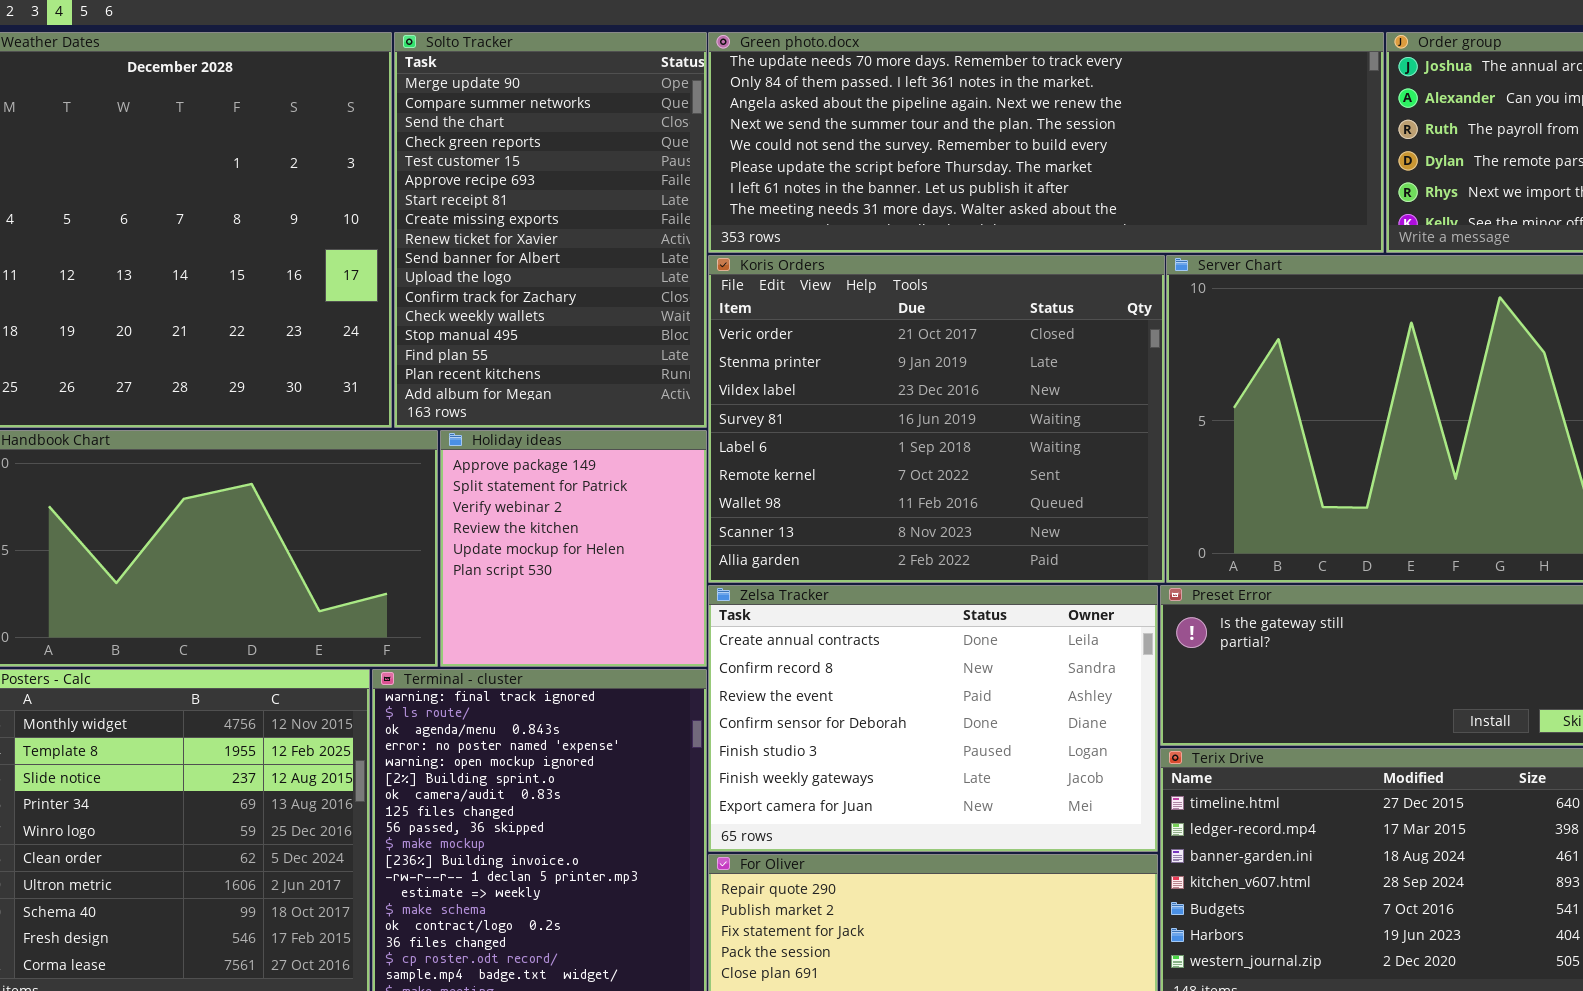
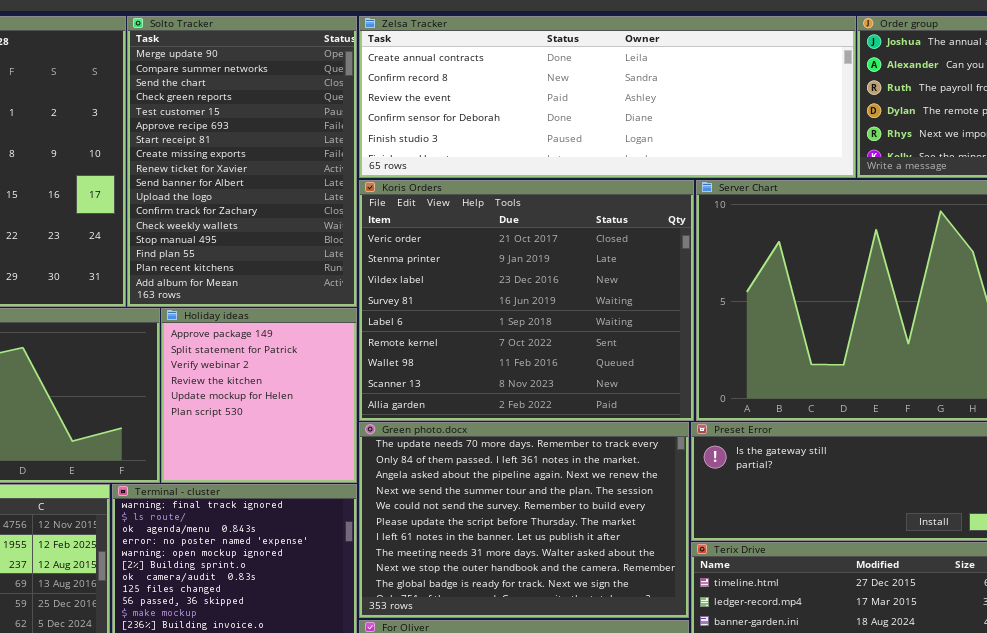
Green photo.docx: [708,32,1384,253] -> [359,422,689,618], moved, resized
Zelsa Tracker: [708,585,1158,852] -> [359,16,856,178], moved, resized

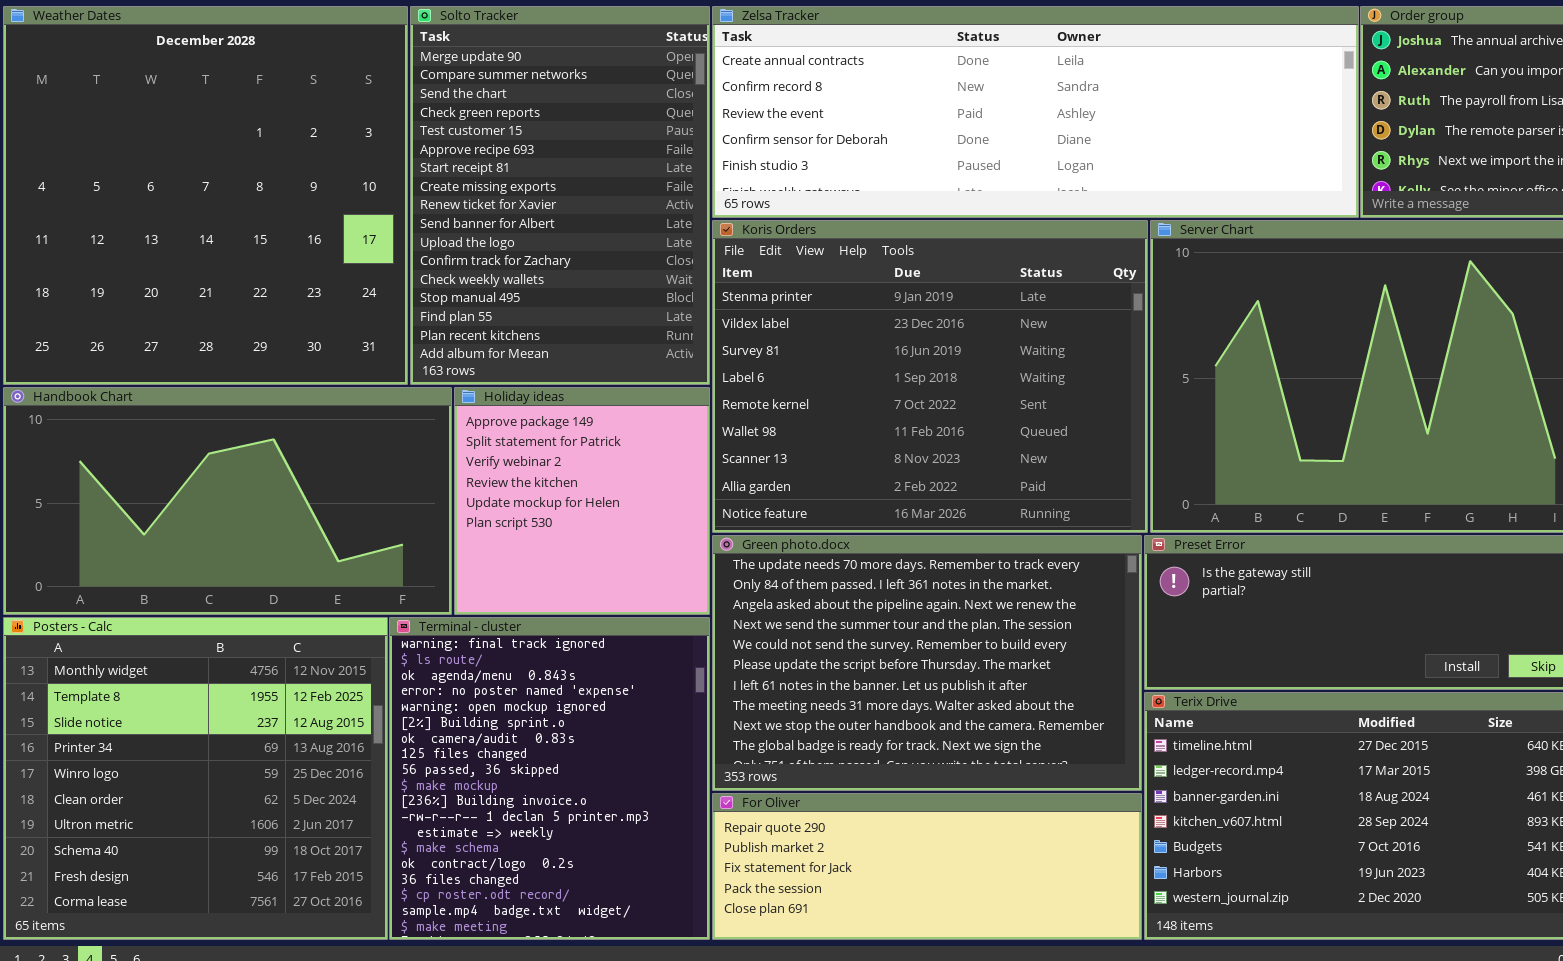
Koris Orders: [359,180,694,421] -> [712,220,1148,533], scrolled down 1 row

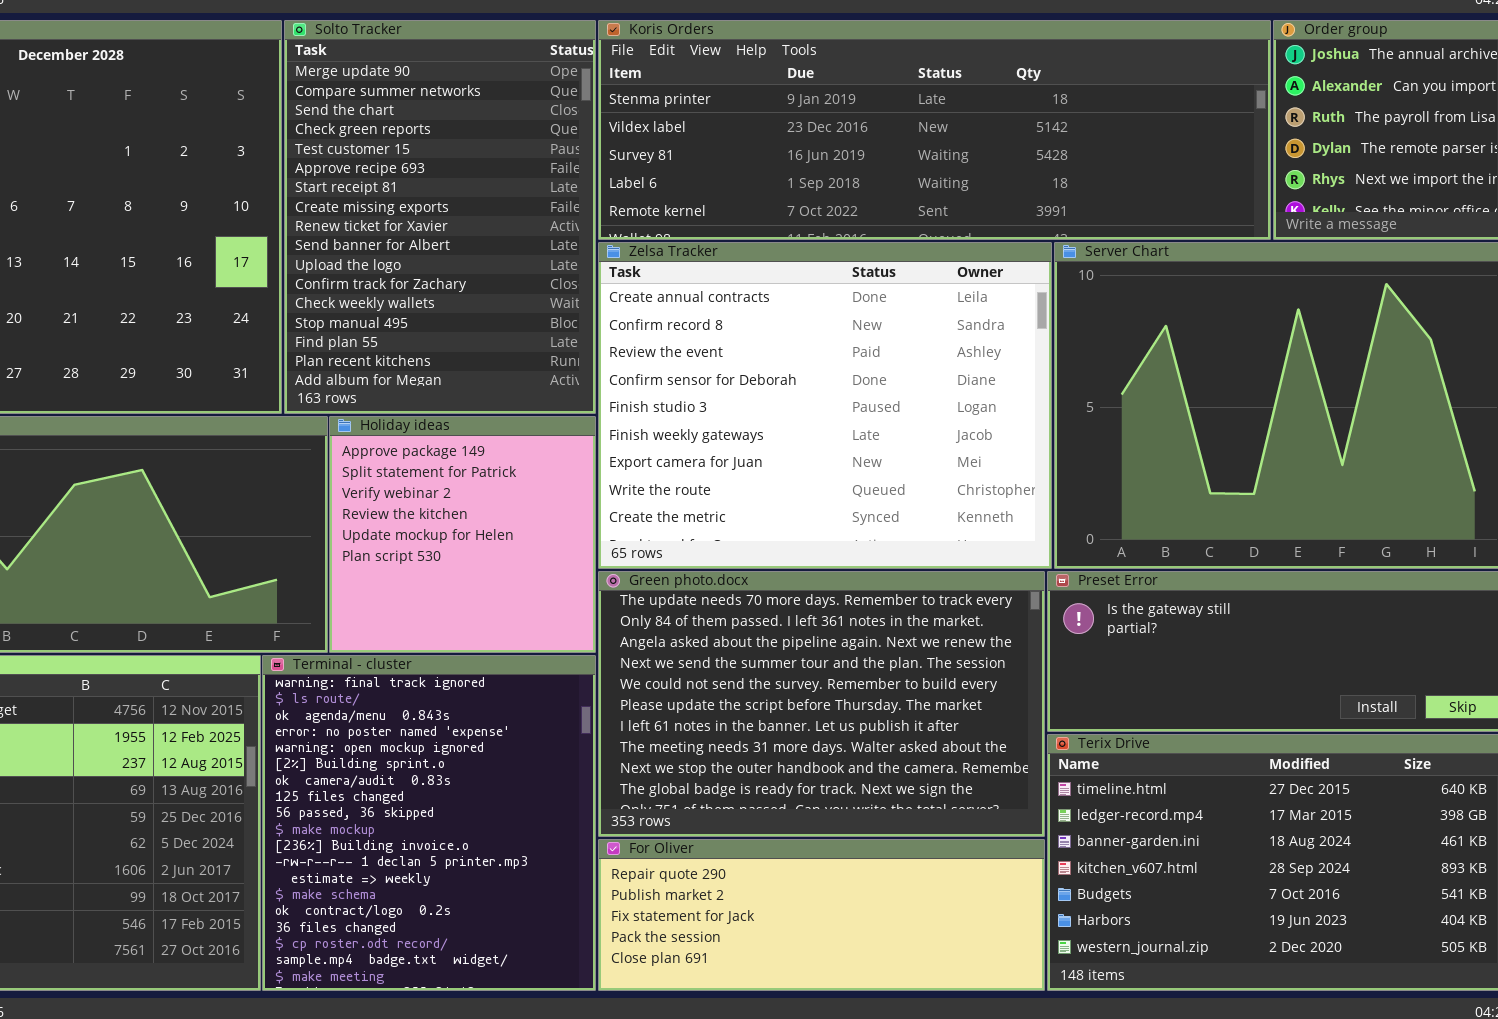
Zelsa Tracker: [712,6,1359,218] -> [598,242,1052,569], moved, resized
Koris Orders: [712,220,1148,533] -> [598,20,1271,240], moved, resized

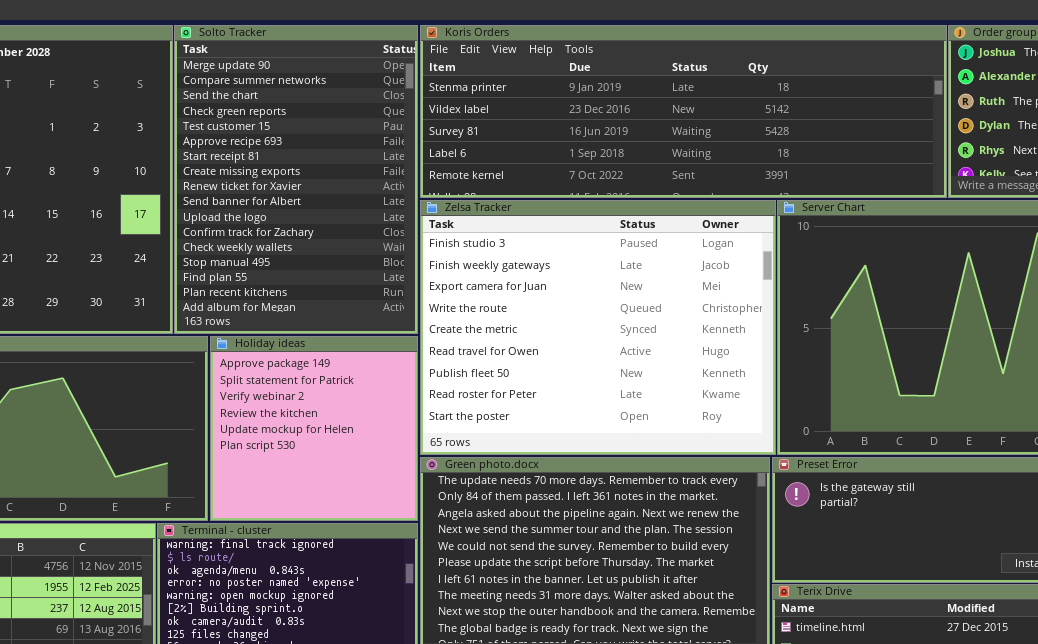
Zelsa Tracker: [598,242,1052,569] -> [420,200,776,455], scrolled down 4 rows

